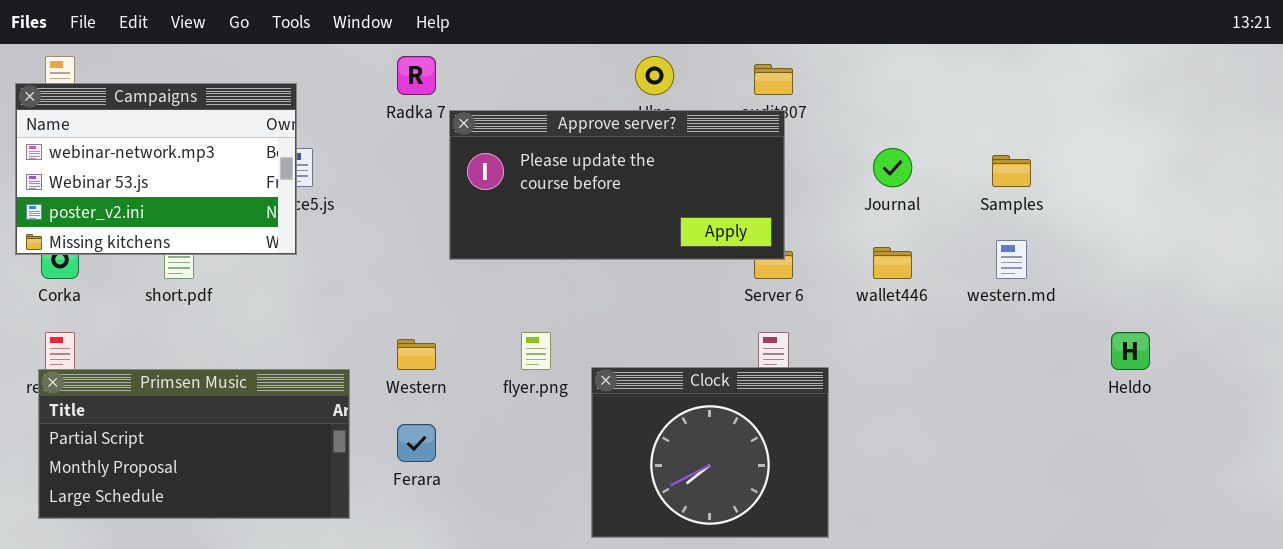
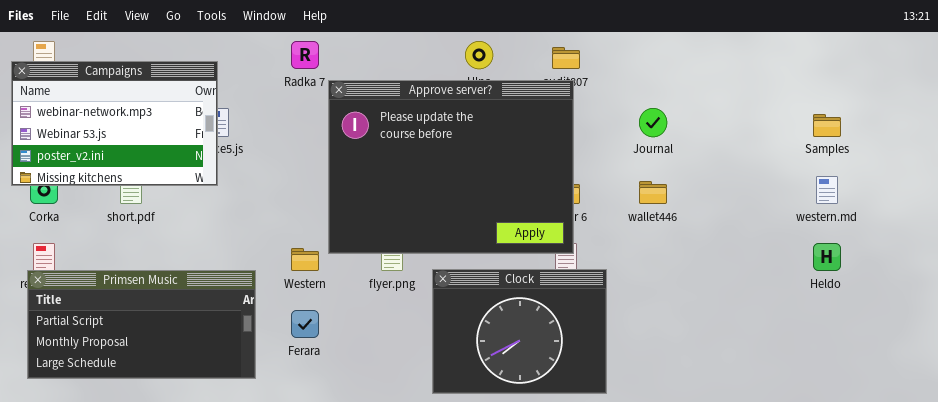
Approve server?: [449,110,785,260] -> [328,80,574,254], resized
Samples: [992,155,1031,187] -> [813,114,841,137], moved
western.md: [996,240,1027,279] -> [816,176,838,204], moved

